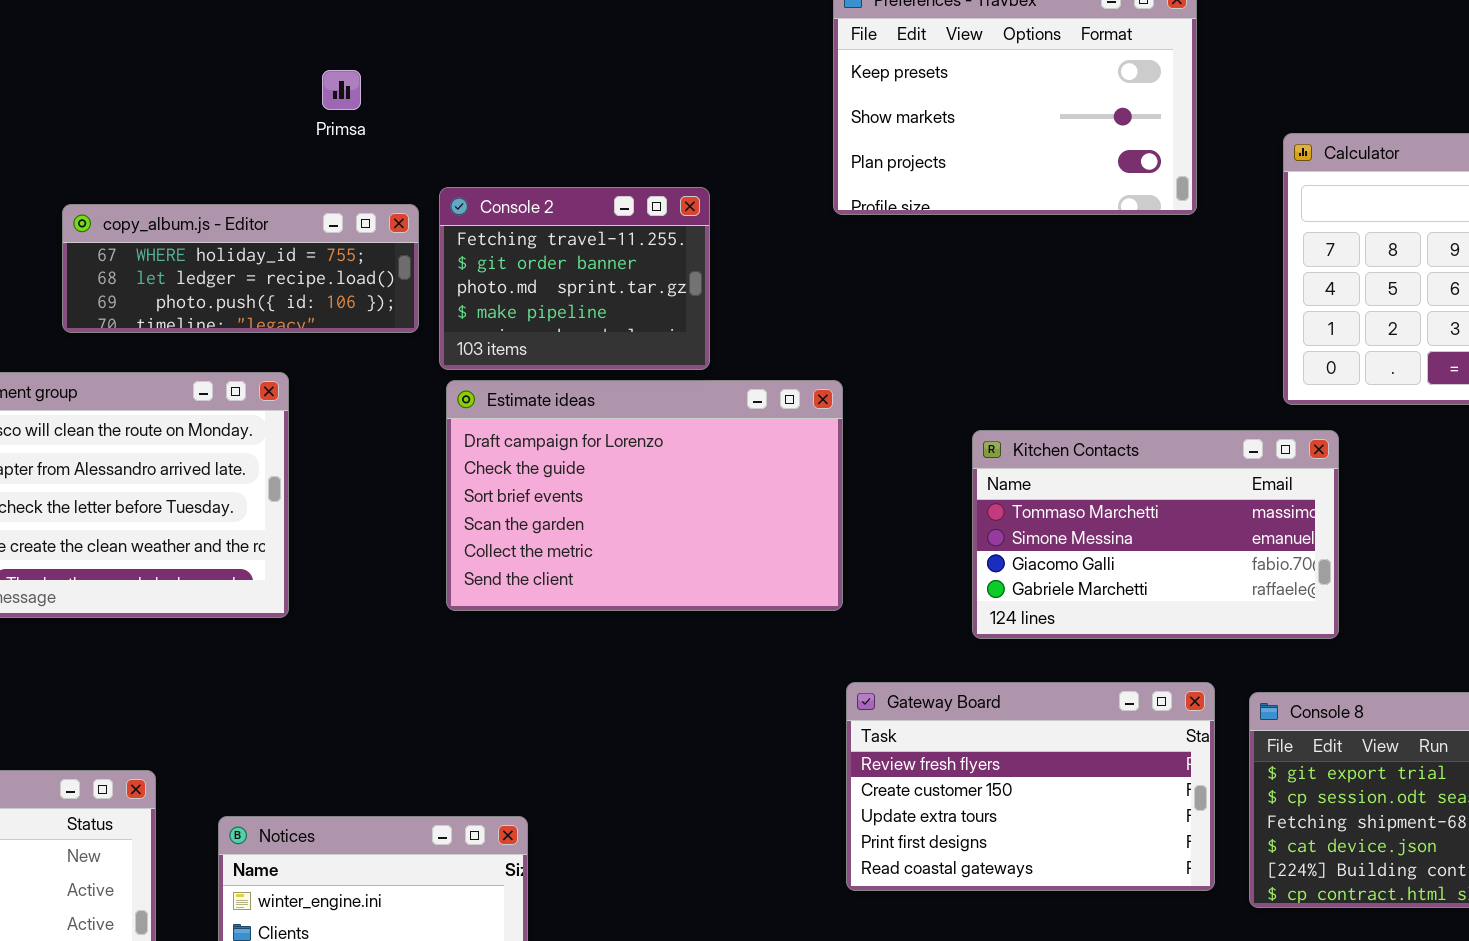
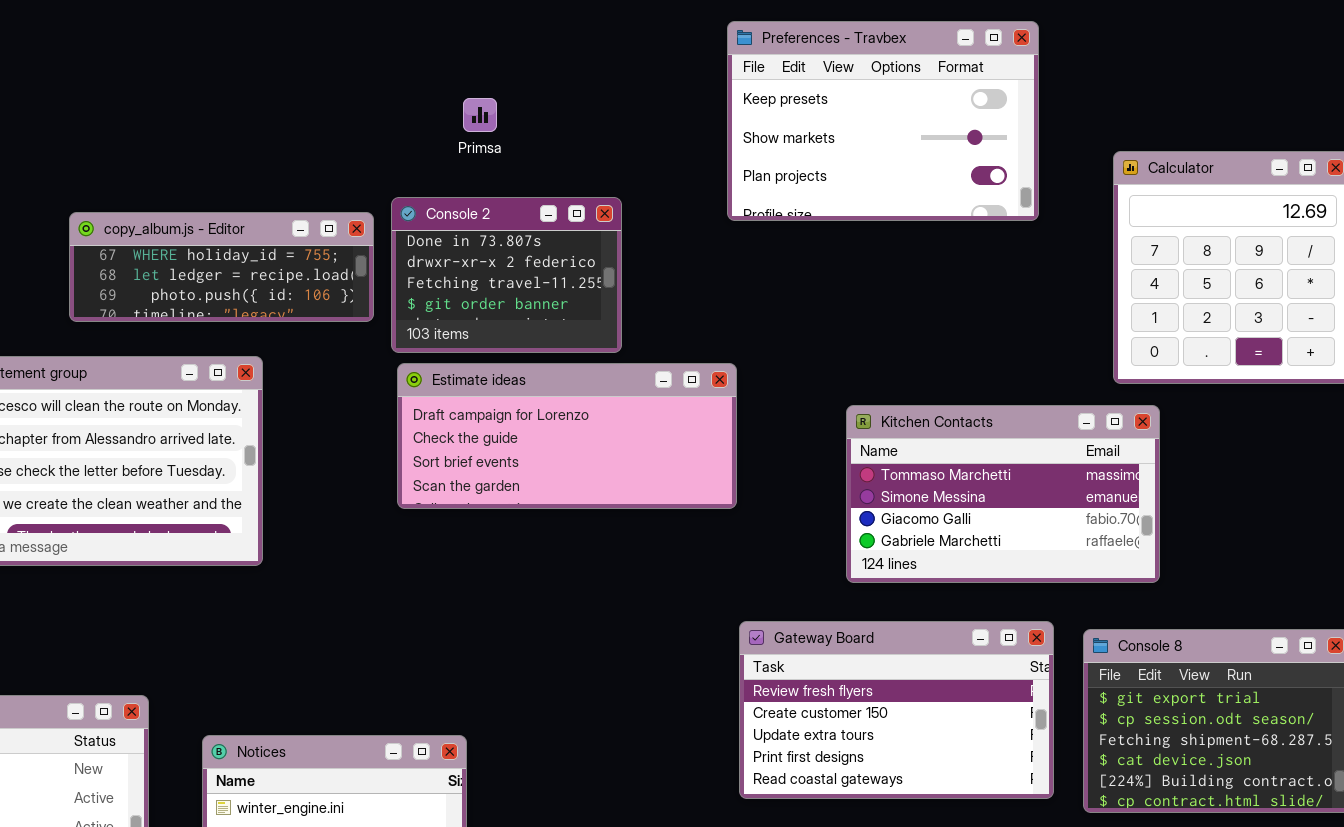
Primsa: [322,70,361,110] -> [463,98,497,132], moved
Console 2: [439,187,710,370] -> [391,197,622,353], scrolled up 2 rows
Estimate ideas: [446,380,843,611] -> [397,363,737,509], resized

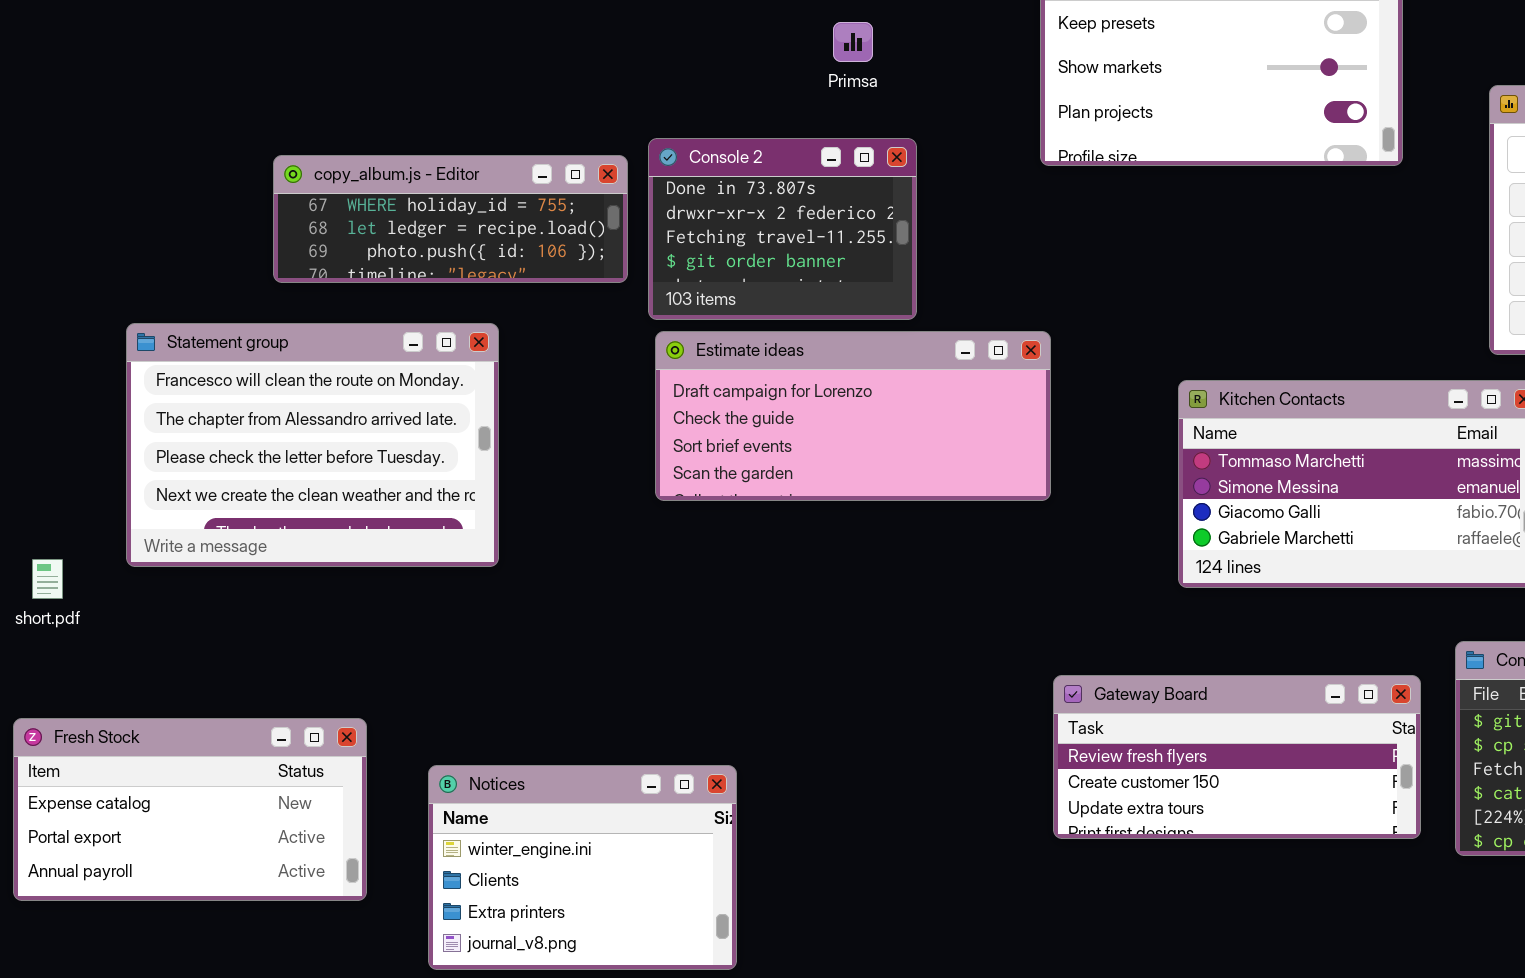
Primsa: [463,98,497,132] -> [833,22,873,62], moved
Gateway Board: [739,621,1054,799] -> [1053,675,1421,839], resized

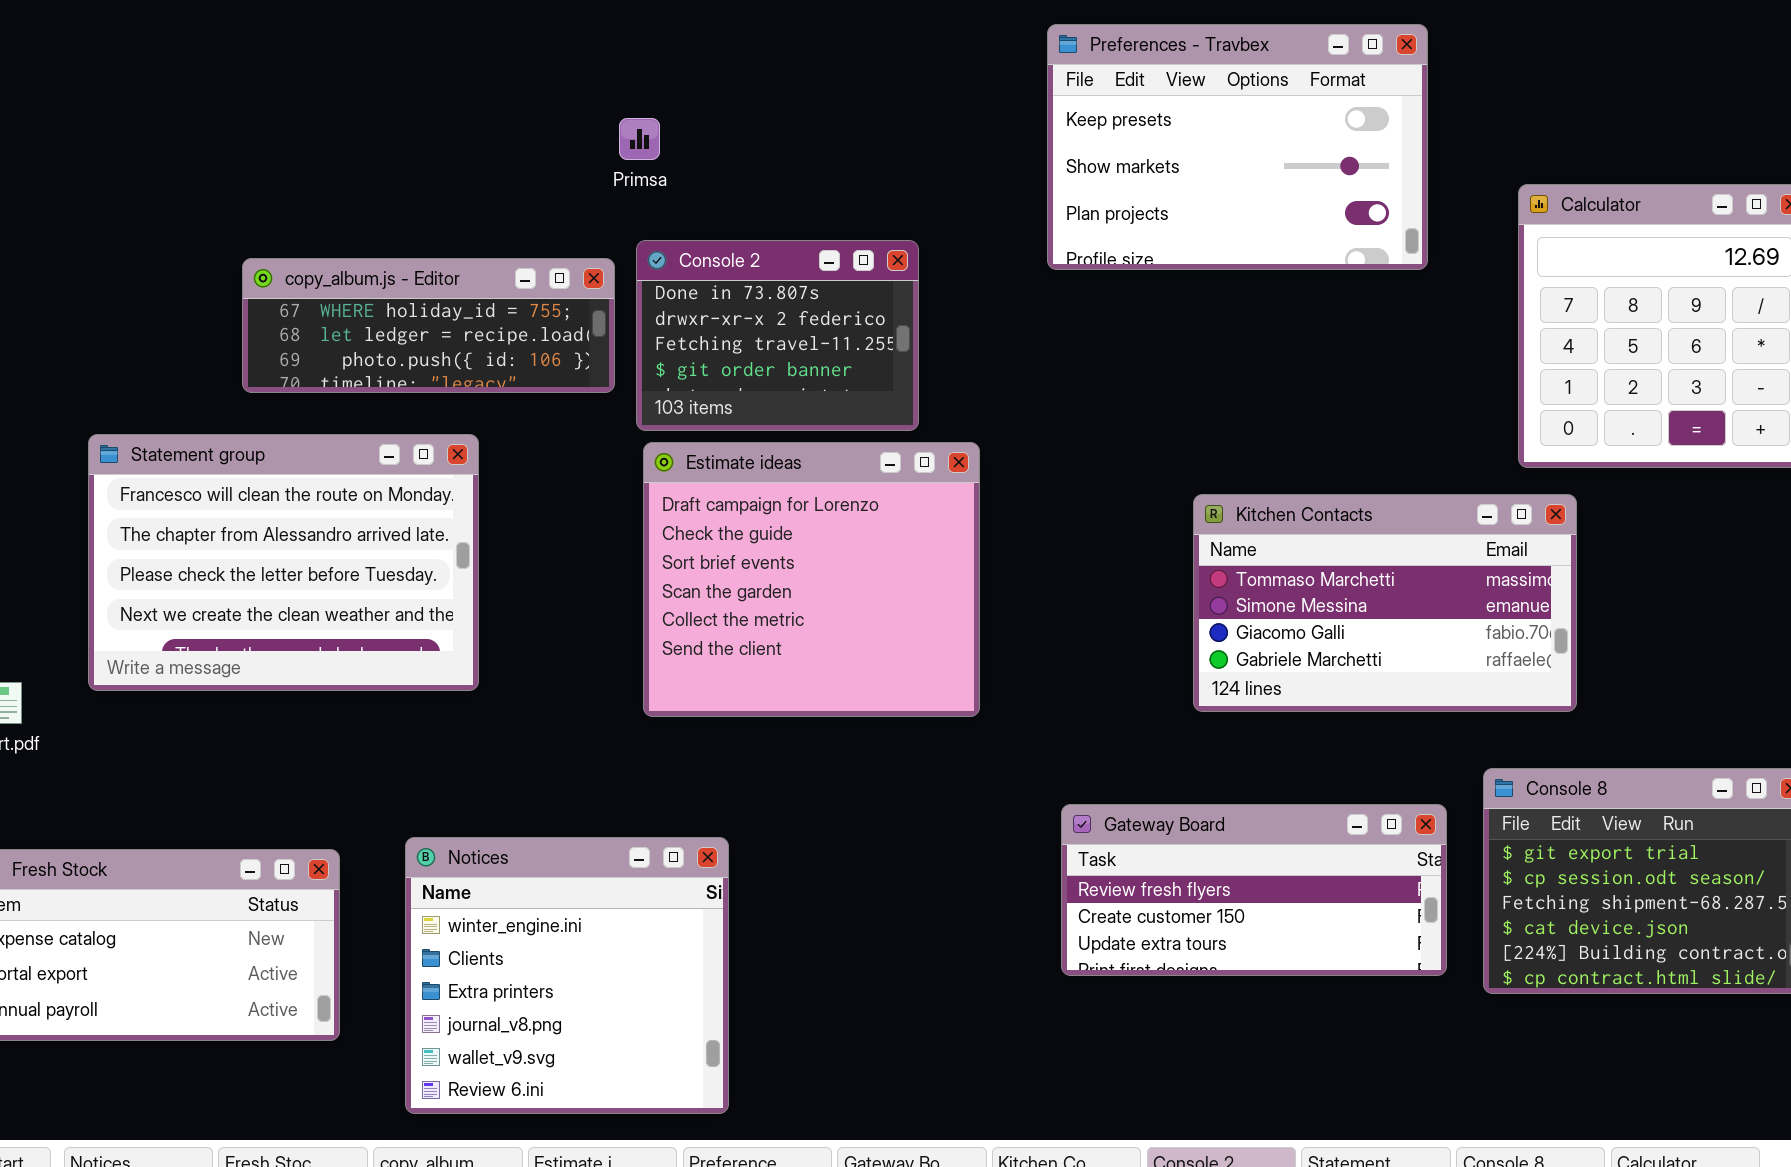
Primsa: [833,22,873,62] -> [619,118,660,160], moved
Estimate ideas: [655,331,1051,501] -> [643,442,980,717], resized
Notices: [428,765,737,970] -> [405,837,729,1114], resized

